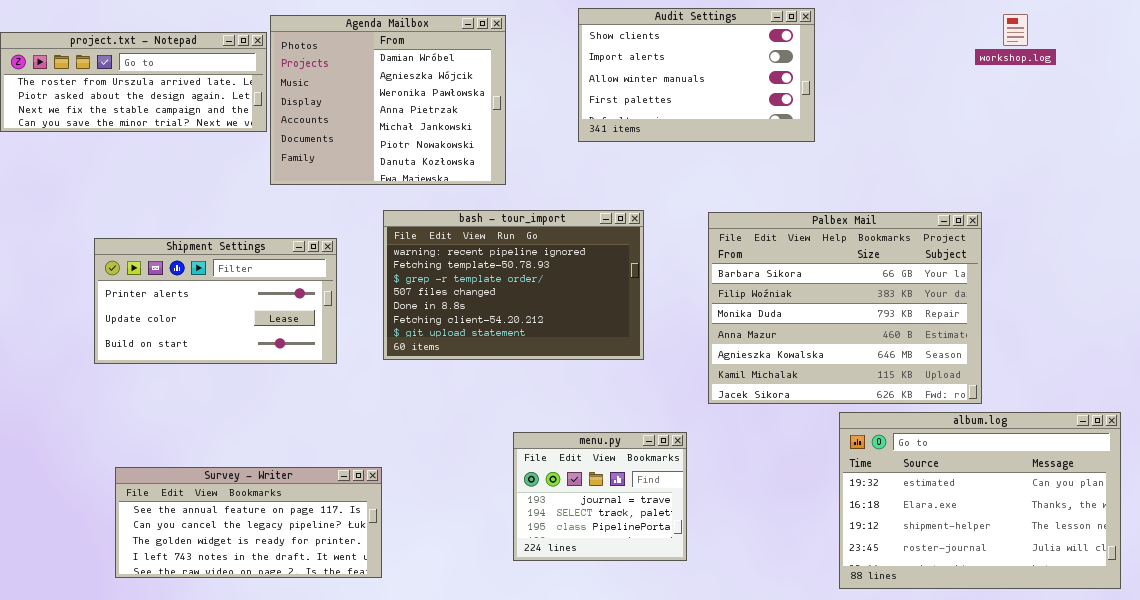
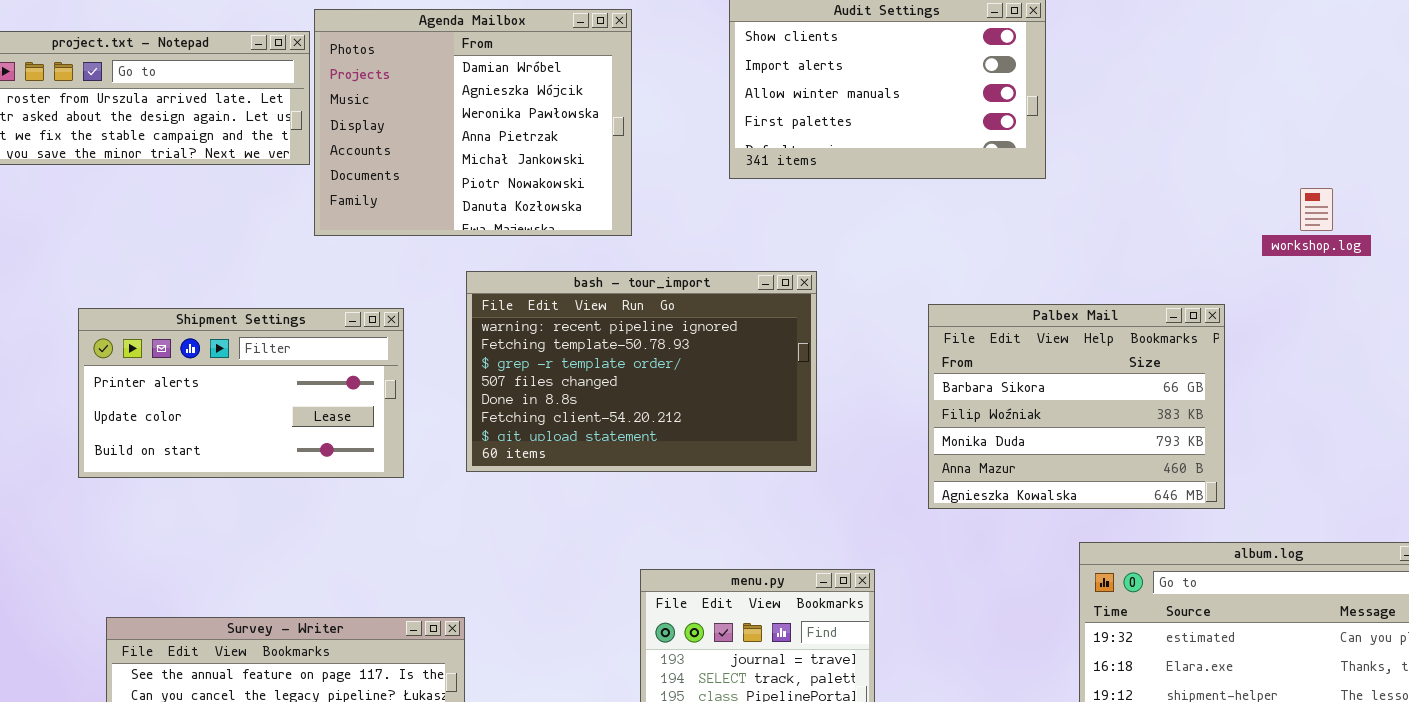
workshop.log: [1003,14,1028,46] -> [1300,188,1333,231], moved
Palbex Mail: [708,212,982,404] -> [928,304,1225,509], moved, resized

